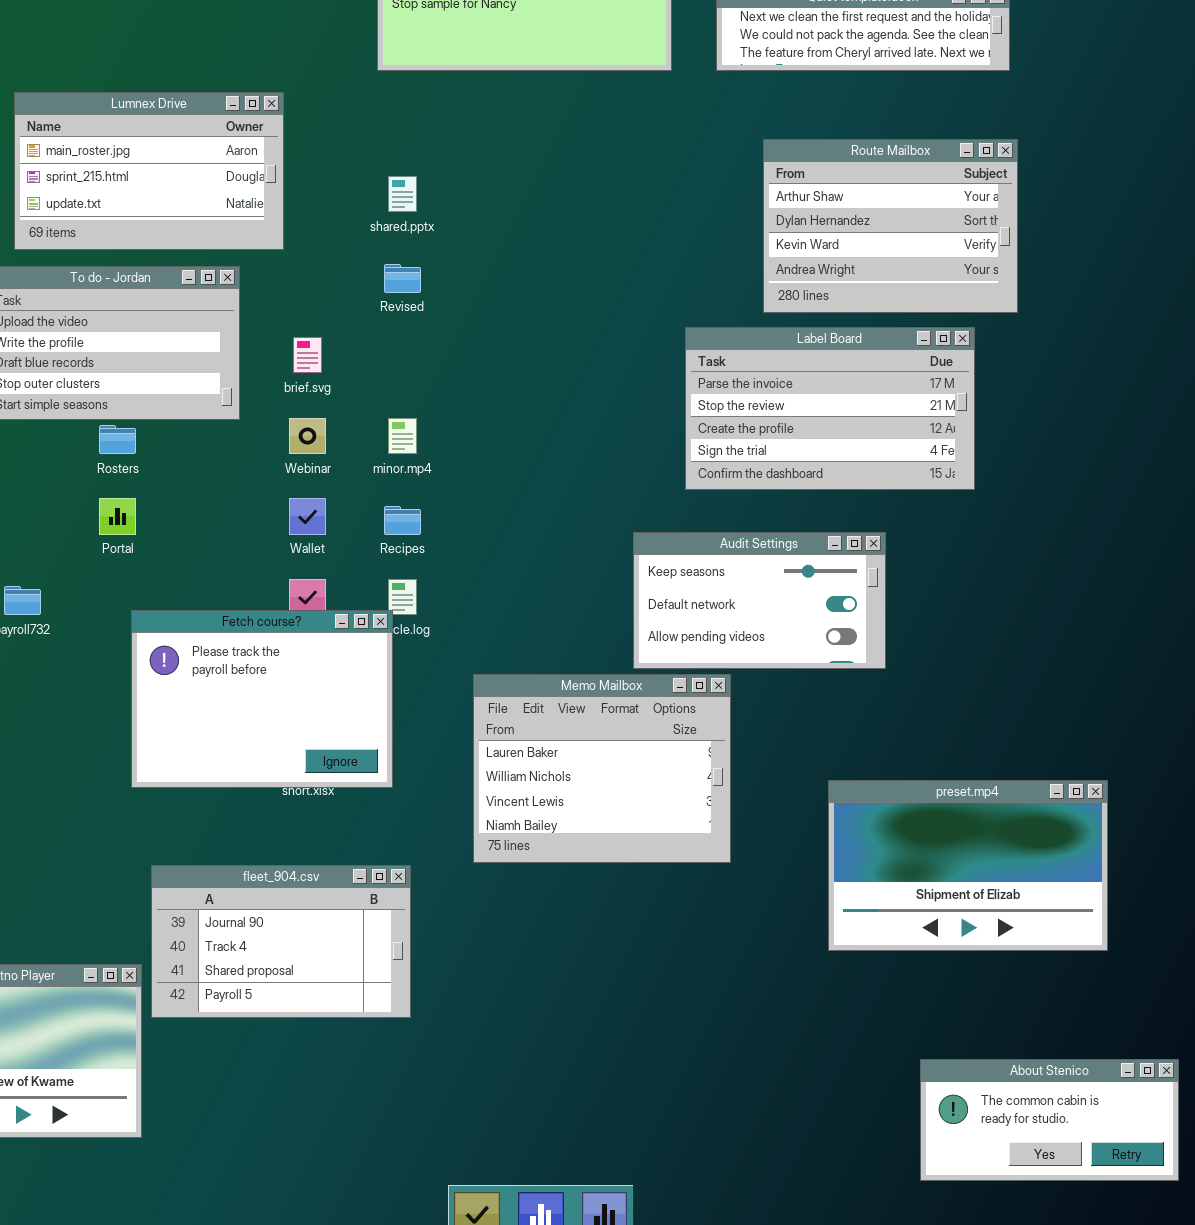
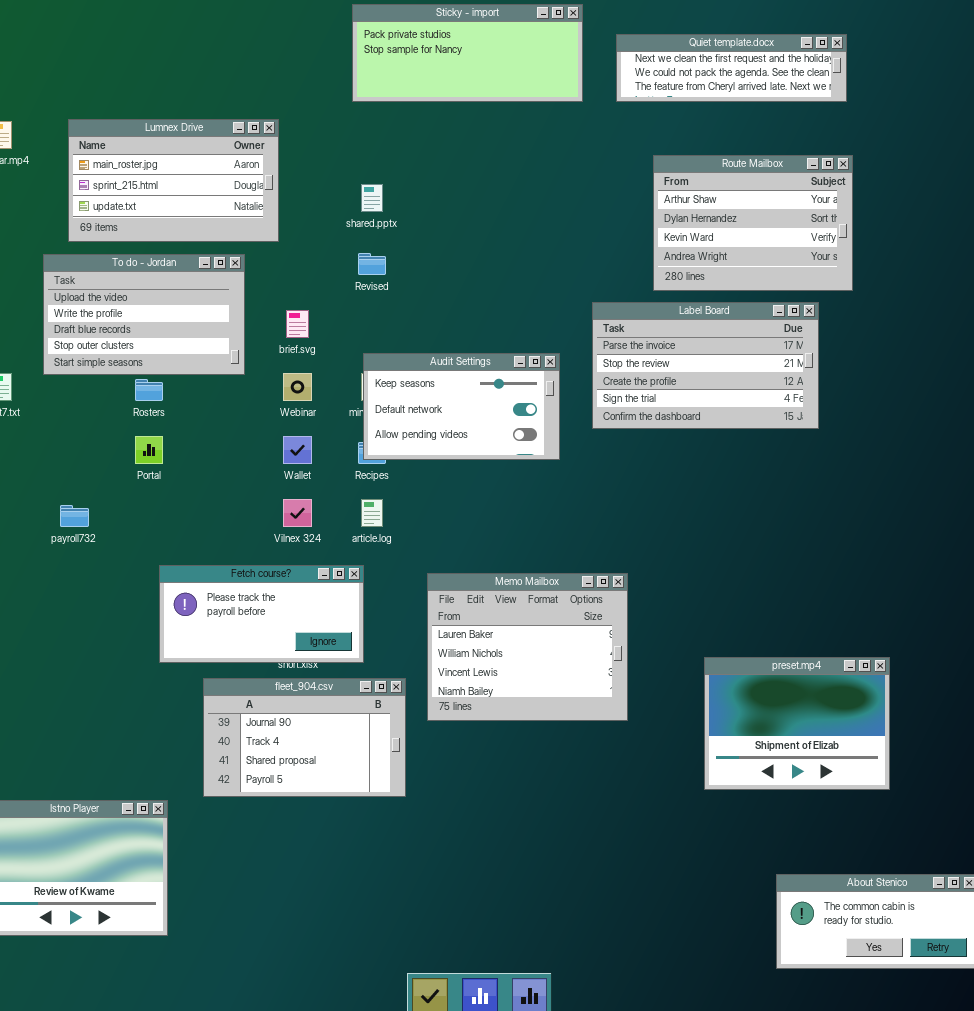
Audit Settings: [633,532,886,669] -> [363,353,560,460], moved
Fetch course?: [131,610,393,788] -> [159,565,364,663], resized
preset.mp4: [828,780,1108,951] -> [704,657,890,790], resized
fleet_904.csv: [151,865,411,1018] -> [203,678,406,797], moved

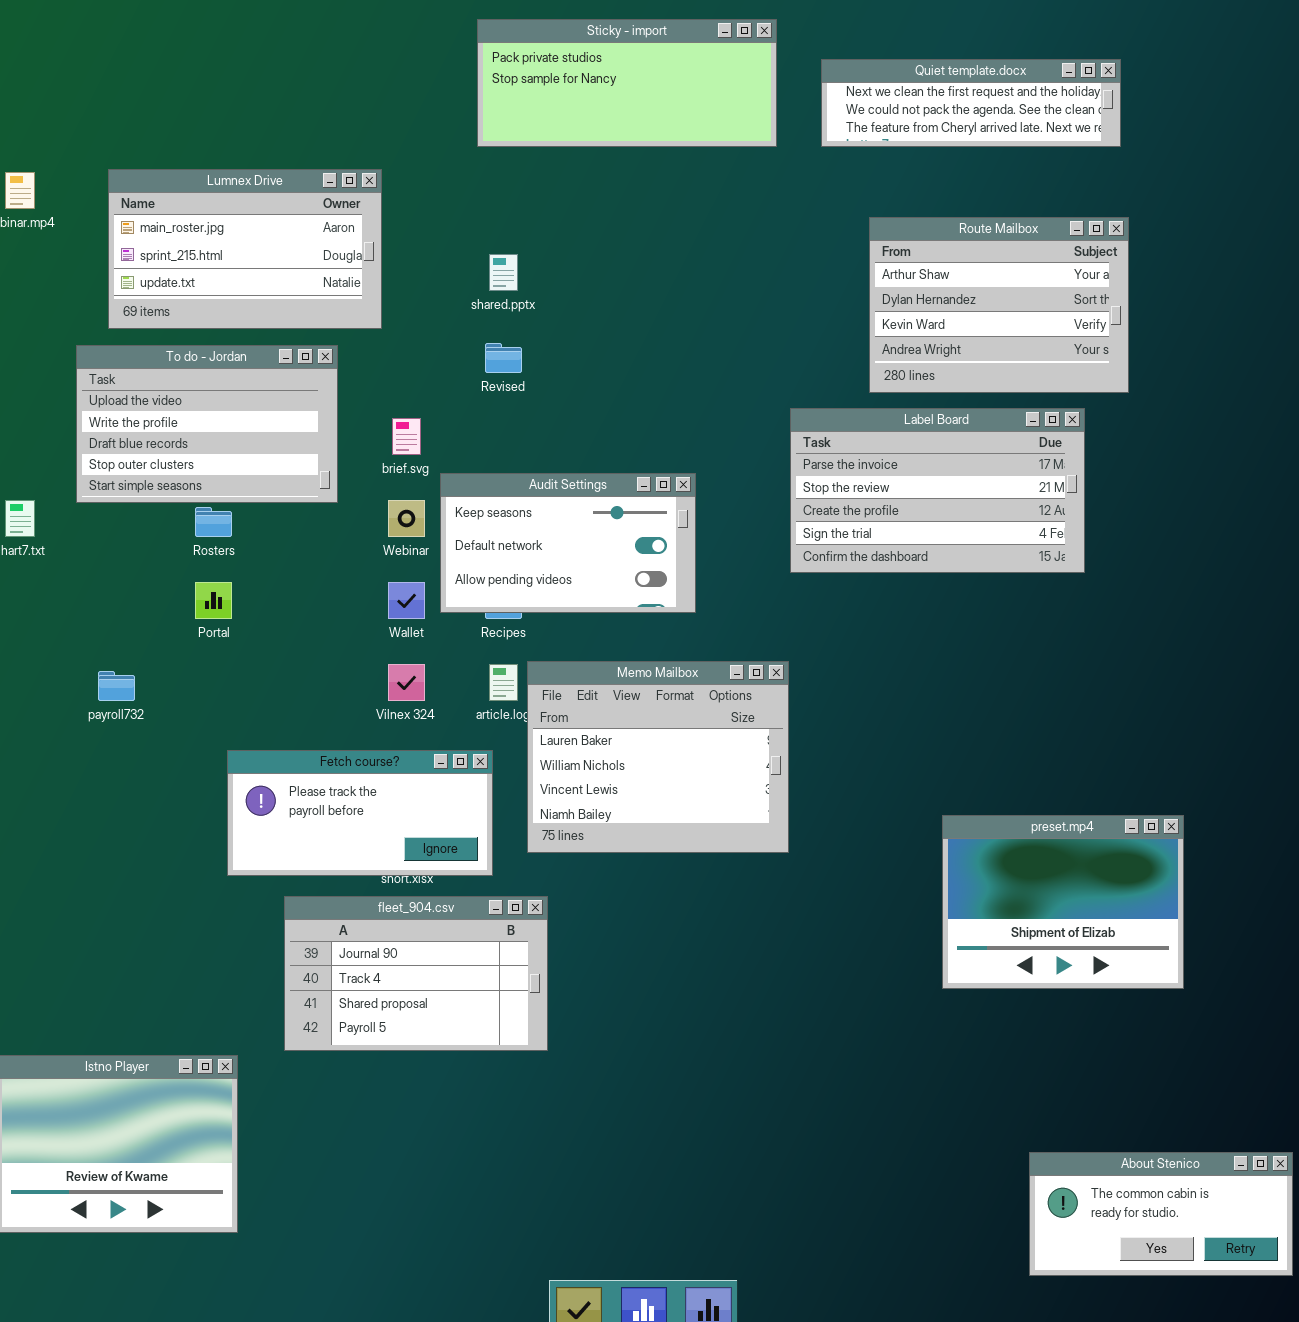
Audit Settings: [363,353,560,460] -> [440,473,696,613], moved
Memo Mailbox: [427,573,628,721] -> [527,661,789,853], moved
preset.mp4: [704,657,890,790] -> [942,815,1184,989], moved

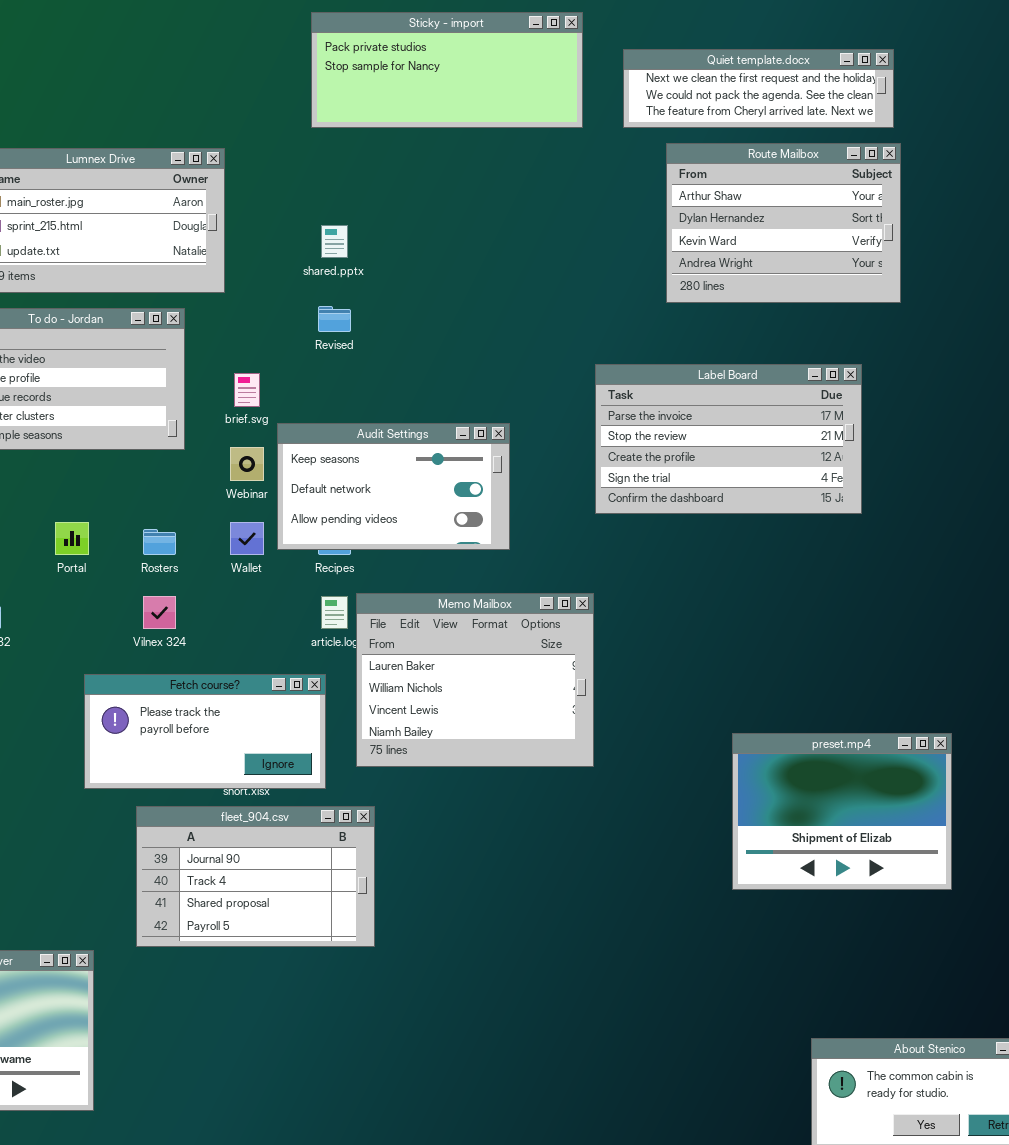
Route Mailbox: [869,217,1129,393] -> [666,143,901,303], moved
Rosters: [195,507,232,537] -> [143,529,176,555], moved
Vilnex 324: [388,664,425,701] -> [143,596,176,629], moved

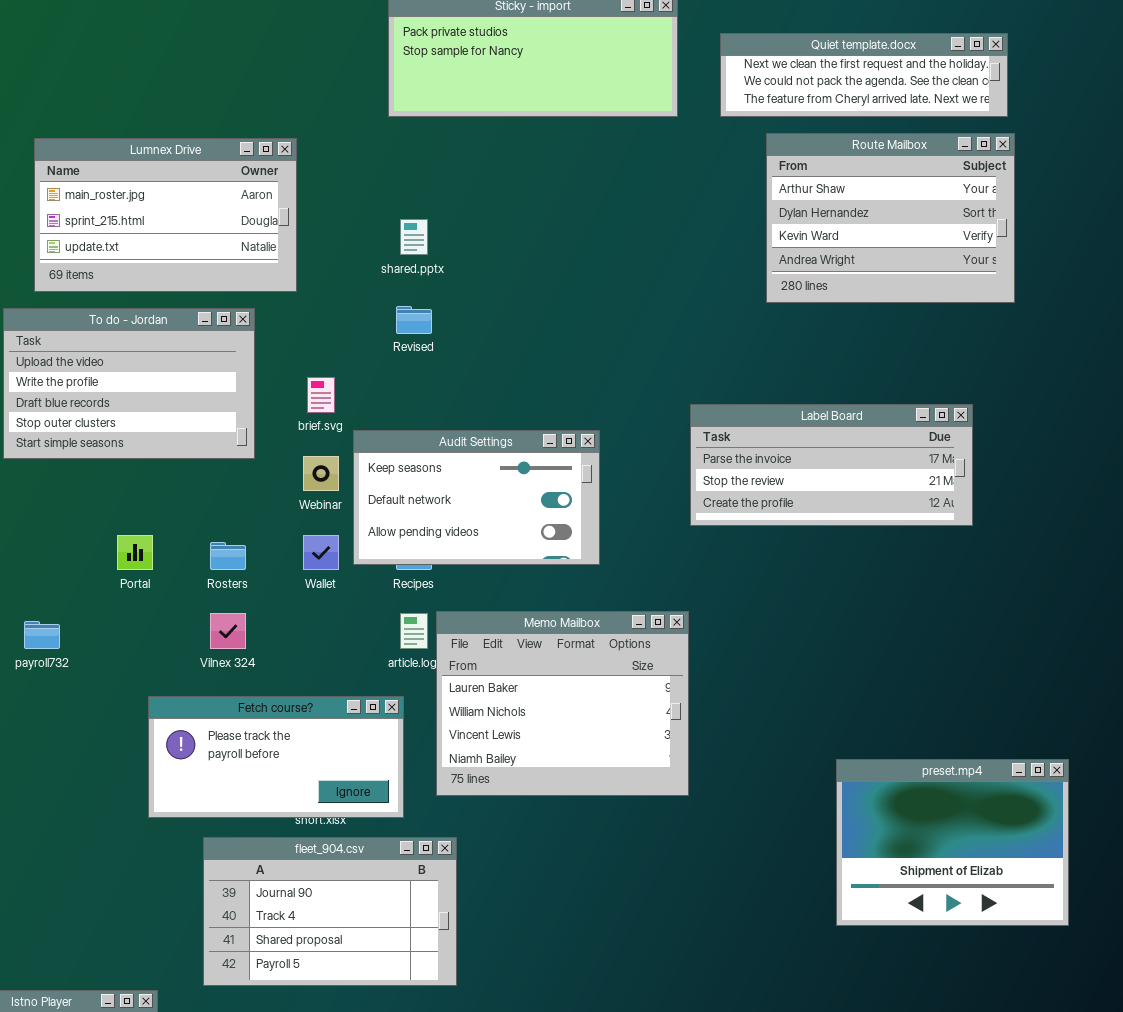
Label Board: [595,364,862,514] -> [690,404,973,526], resized

